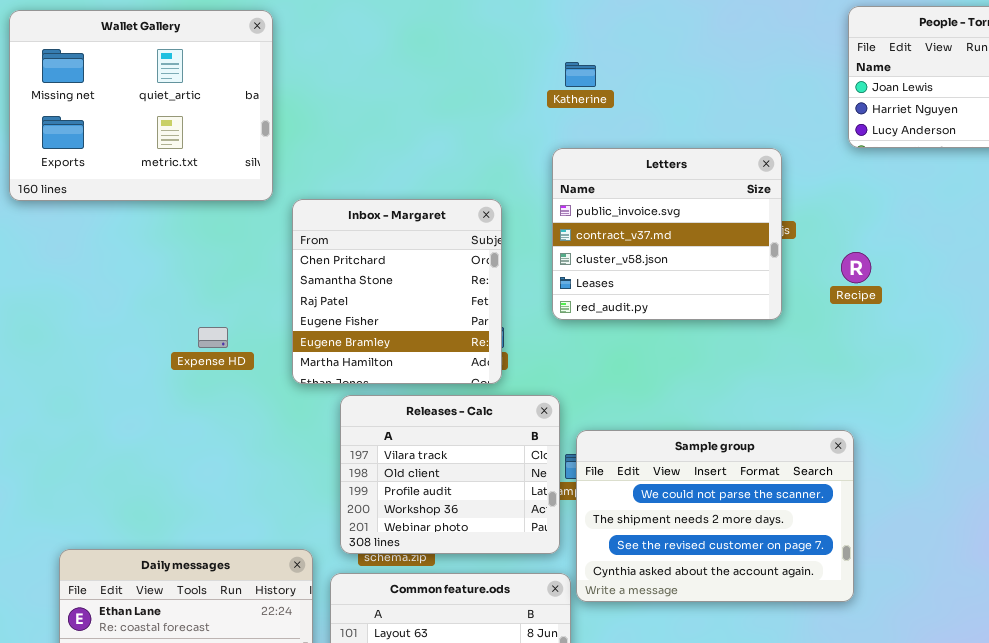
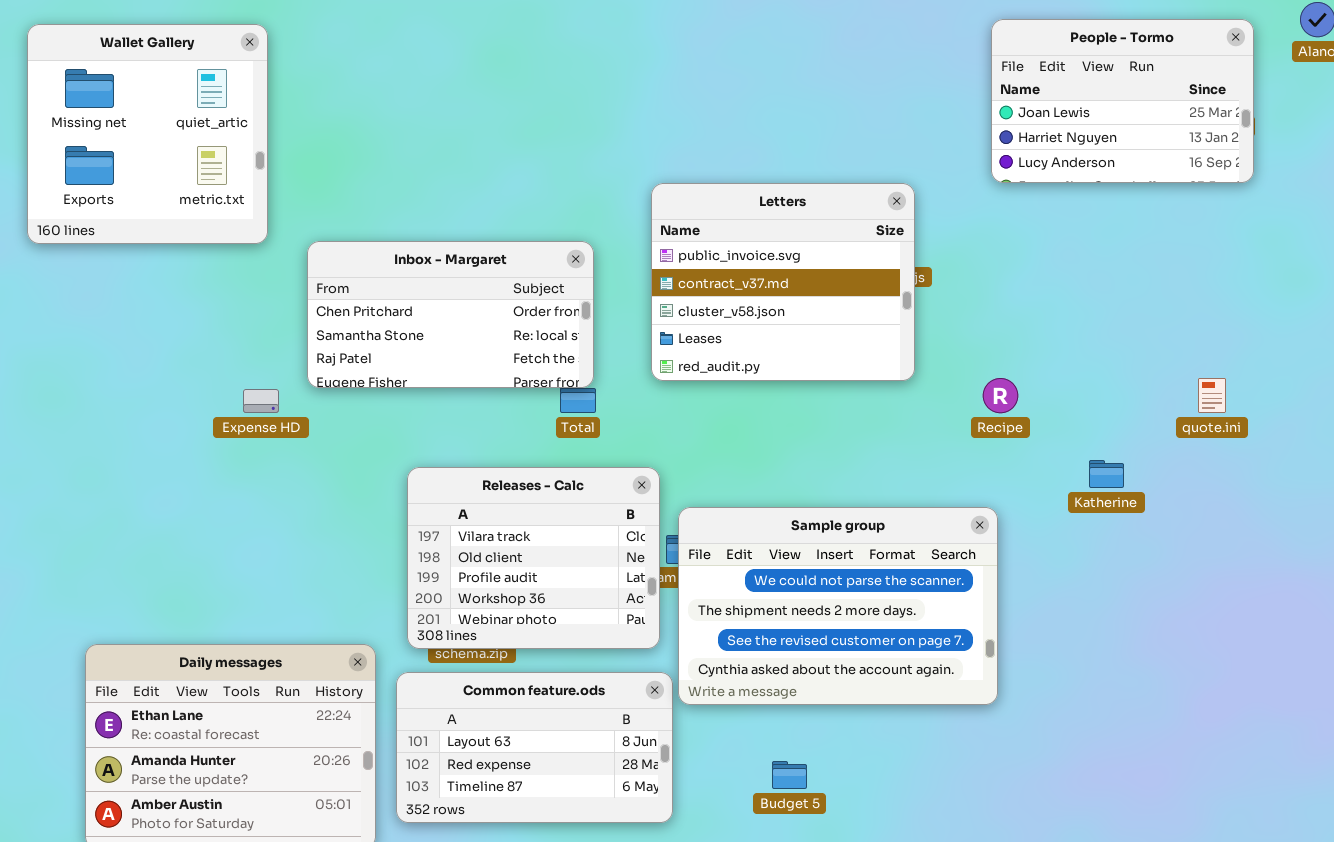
Wallet Gallery: [9,10,273,201] -> [27,24,268,244], resized
Katherine: [565,62,596,87] -> [1089,460,1124,488], moved
Inbox - Margaret: [292,199,502,384] -> [307,241,594,388], resized
Recipe: [841,252,871,283] -> [983,378,1018,413], moved

